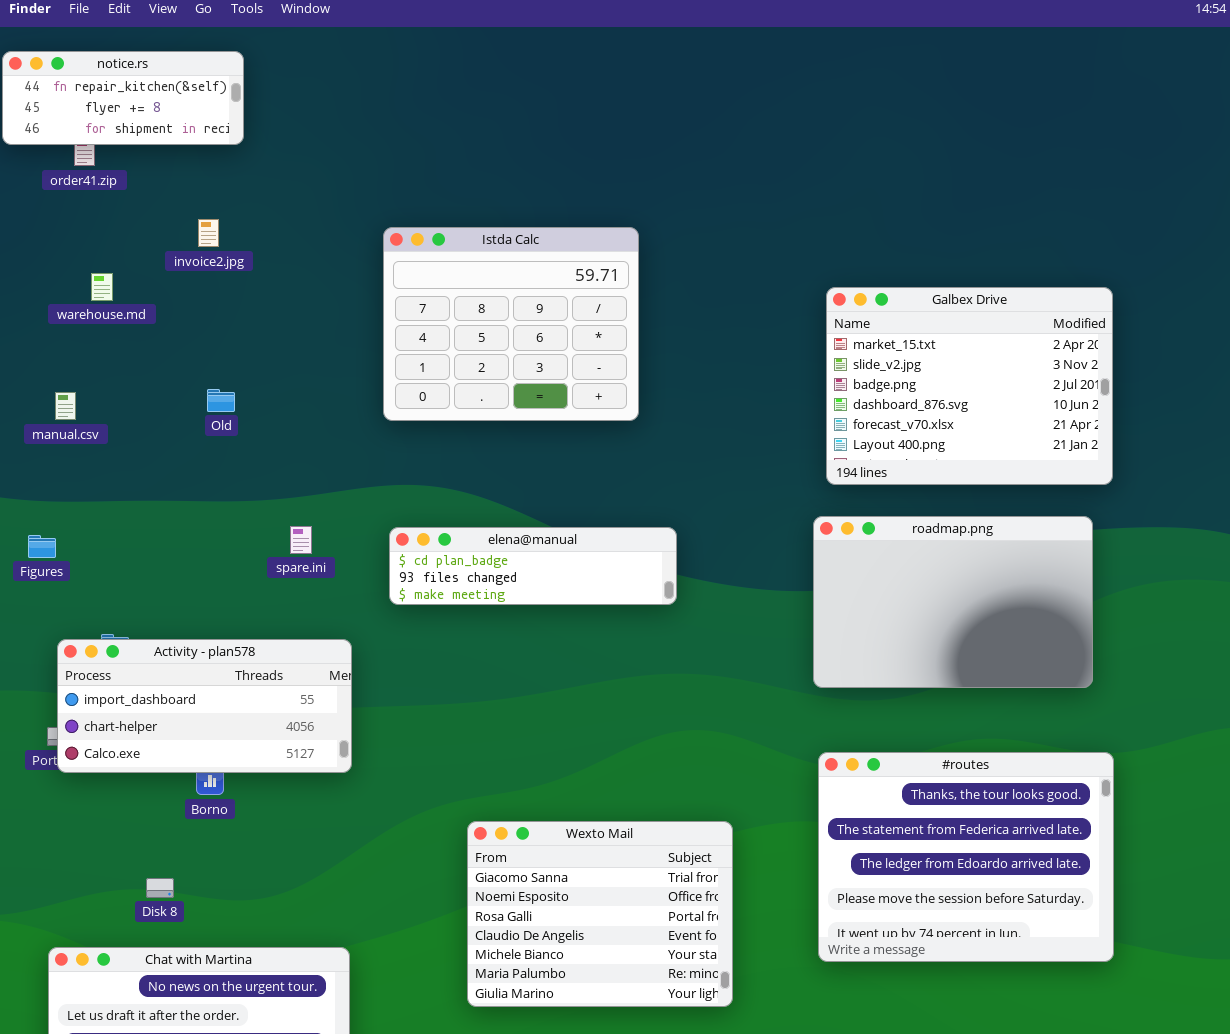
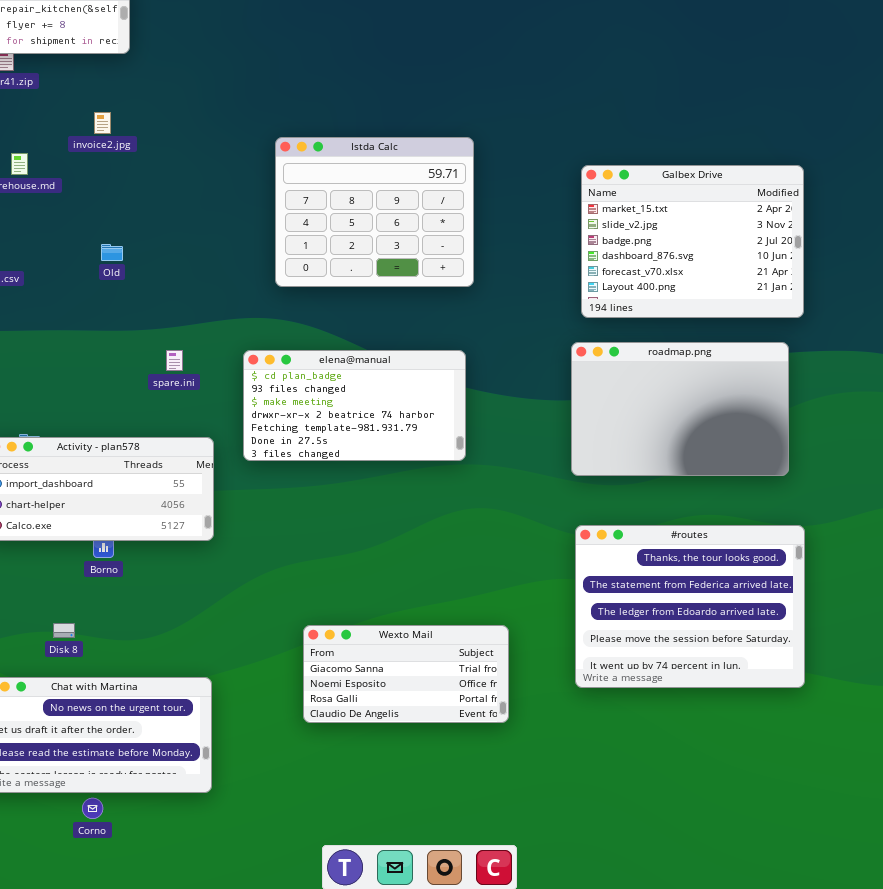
Istda Calc: [383,227,639,421] -> [275,137,474,287], moved
elena@manual: [389,527,677,605] -> [243,350,466,461], resized
Wexto Mail: [467,821,733,1007] -> [303,625,509,723], resized

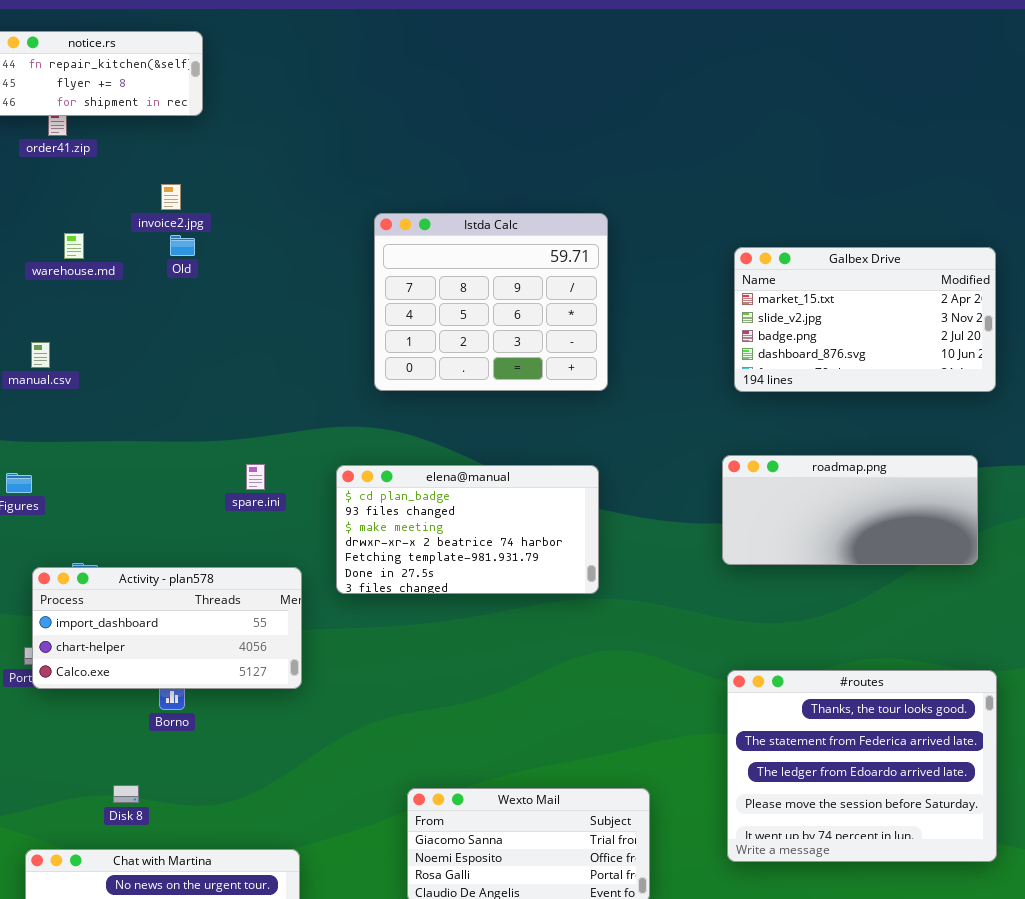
Galbex Drive: [581,165,804,318] -> [734,247,996,392], resized
Old: [101,244,123,261] -> [170,235,195,256], moved
roadmap.png: [571,342,789,476] -> [722,455,978,565], resized

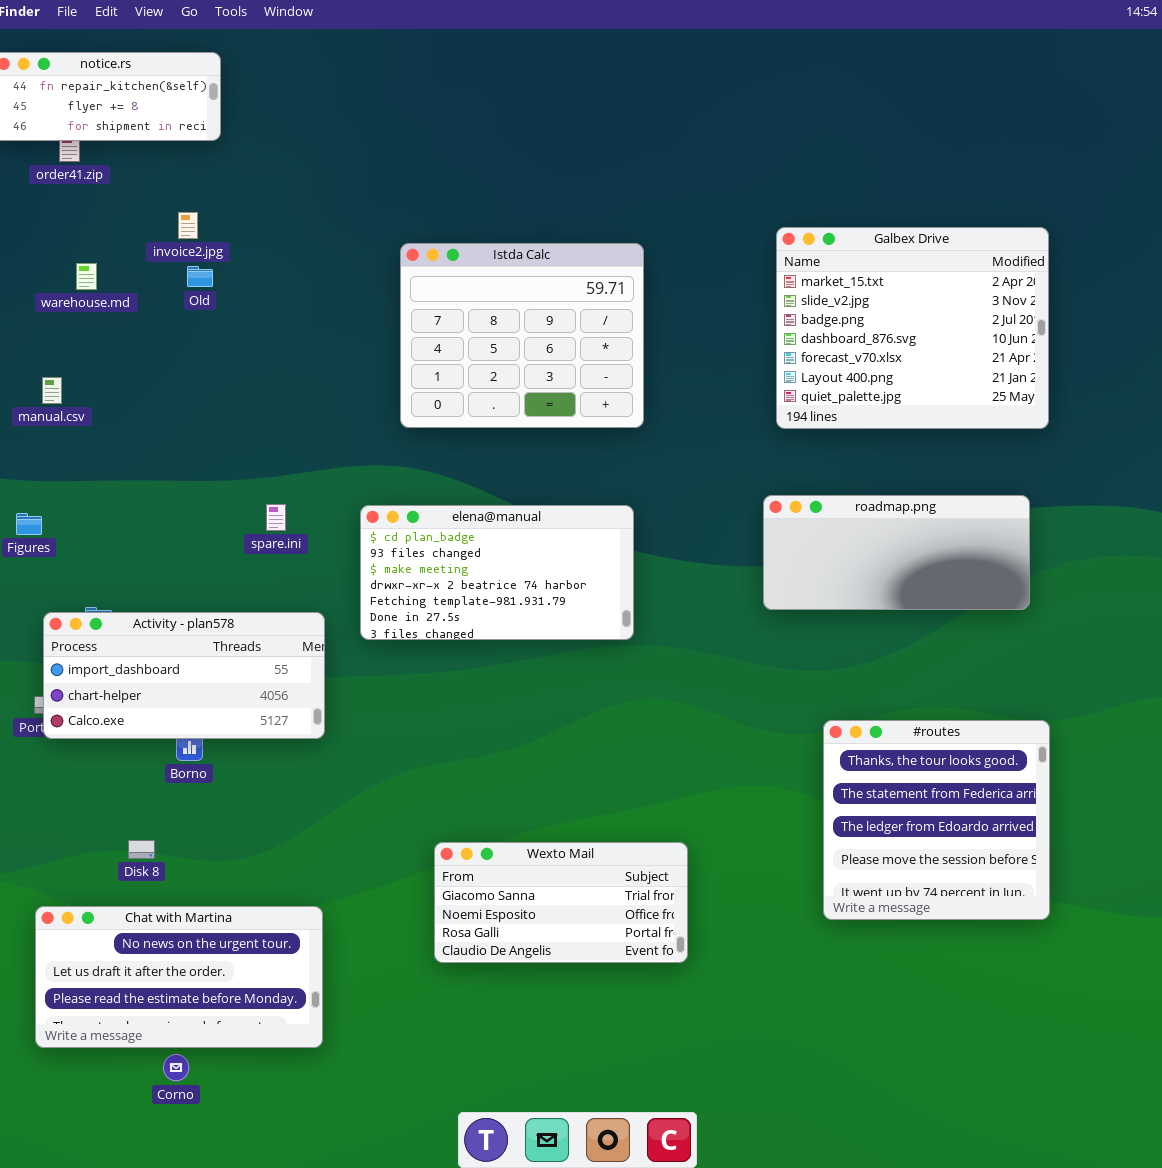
Galbex Drive: [734,247,996,392] -> [776,227,1049,429], resized
#routes: [727,670,997,862] -> [823,720,1050,920], resized

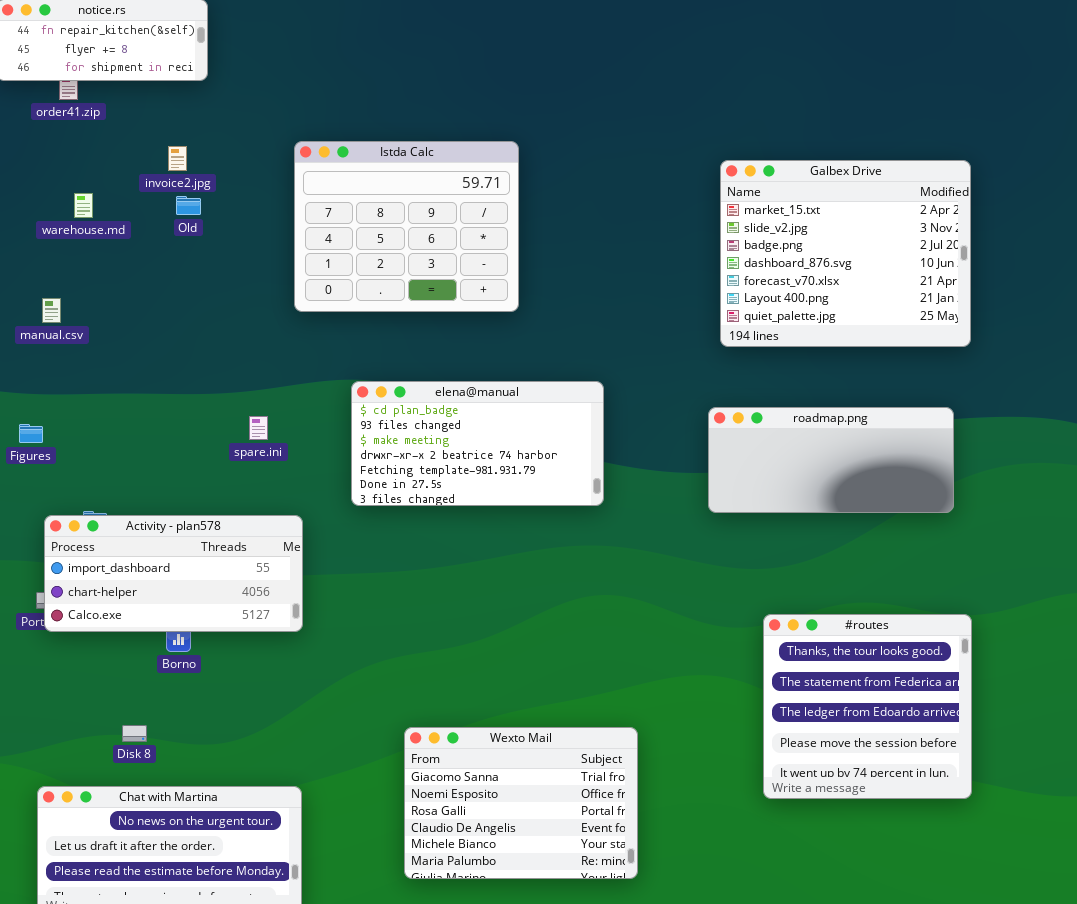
Istda Calc: [400,243,644,428] -> [294,141,519,312], moved
elena@manual: [360,505,634,640] -> [351,381,604,506], moved
Wexto Mail: [434,842,688,963] -> [404,727,638,879], resized

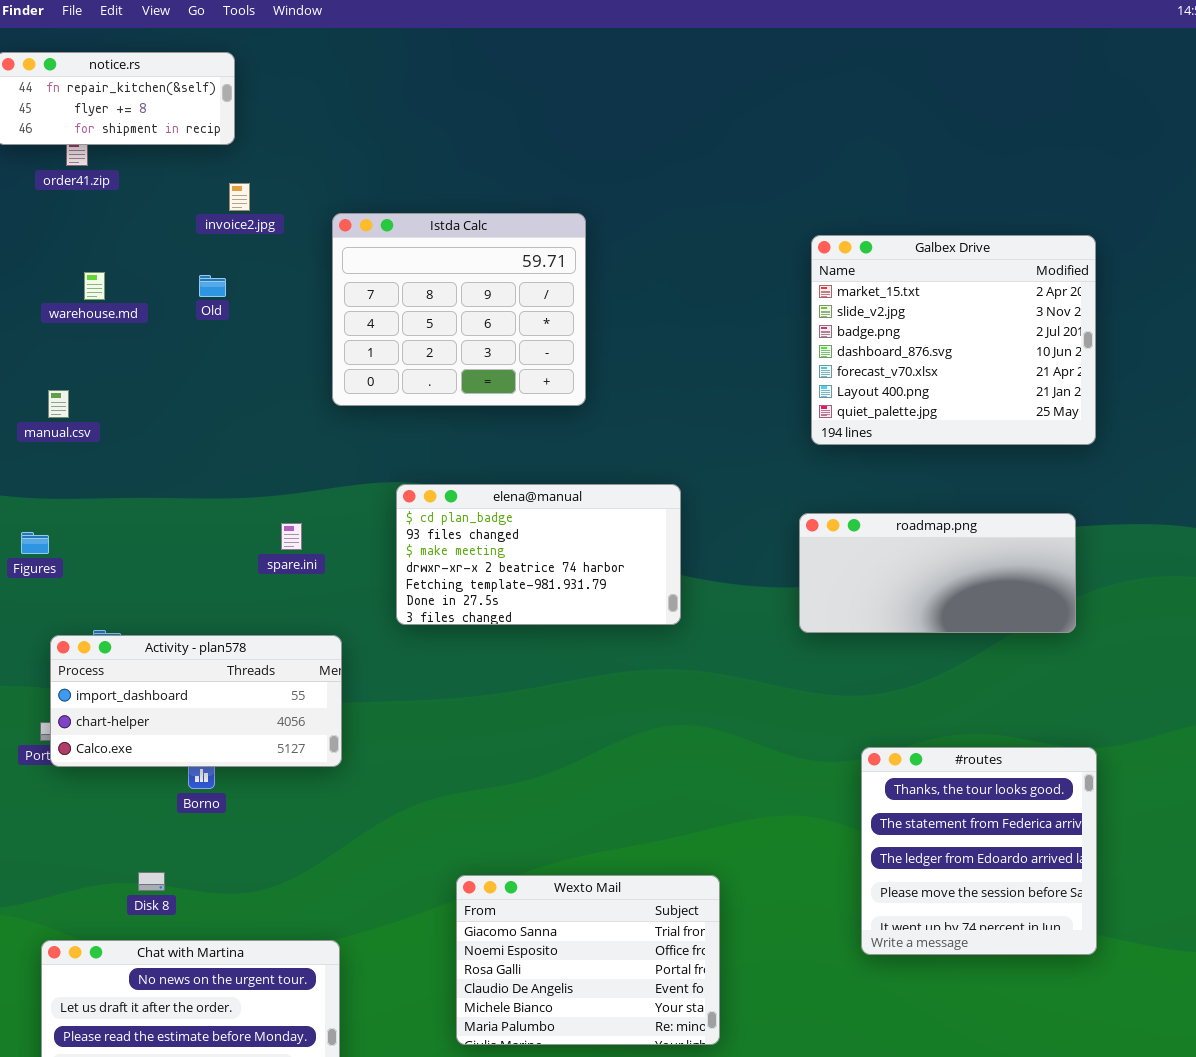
invoice2.jpg: [168,146,187,171] -> [229,183,250,211], moved

